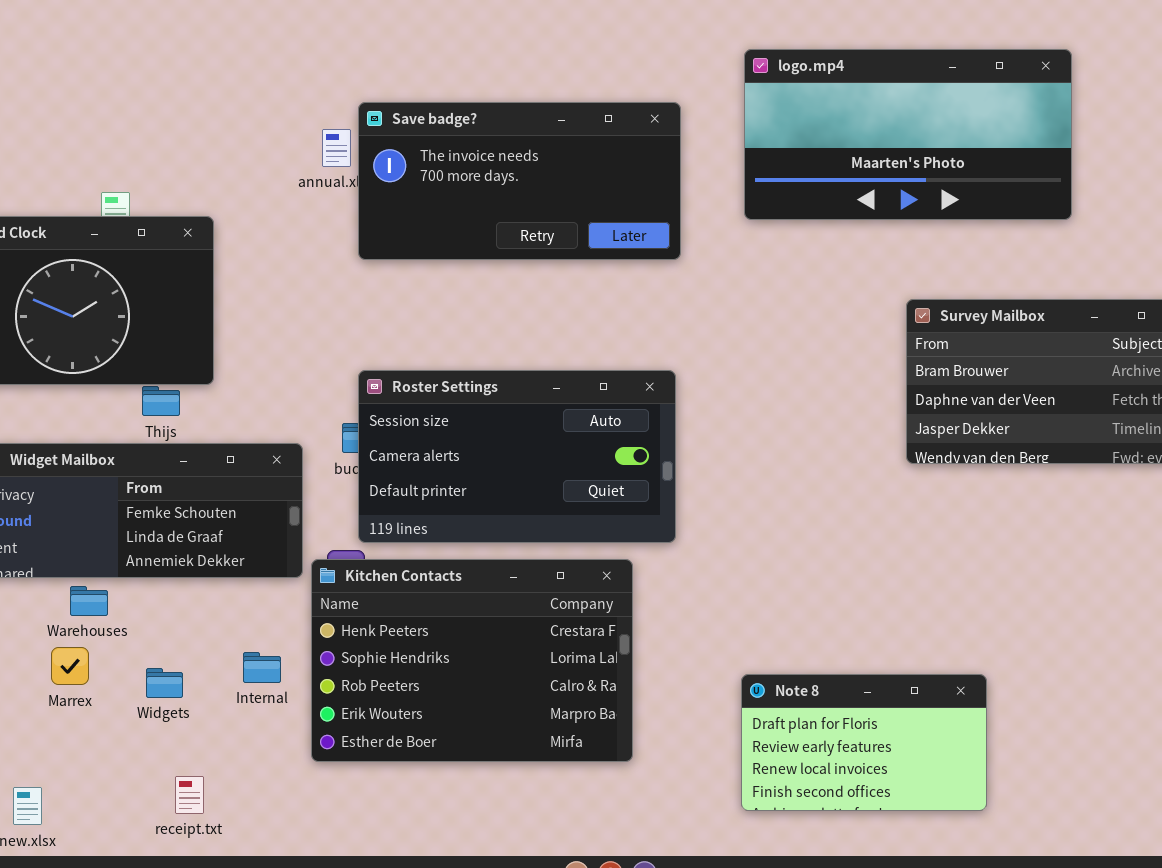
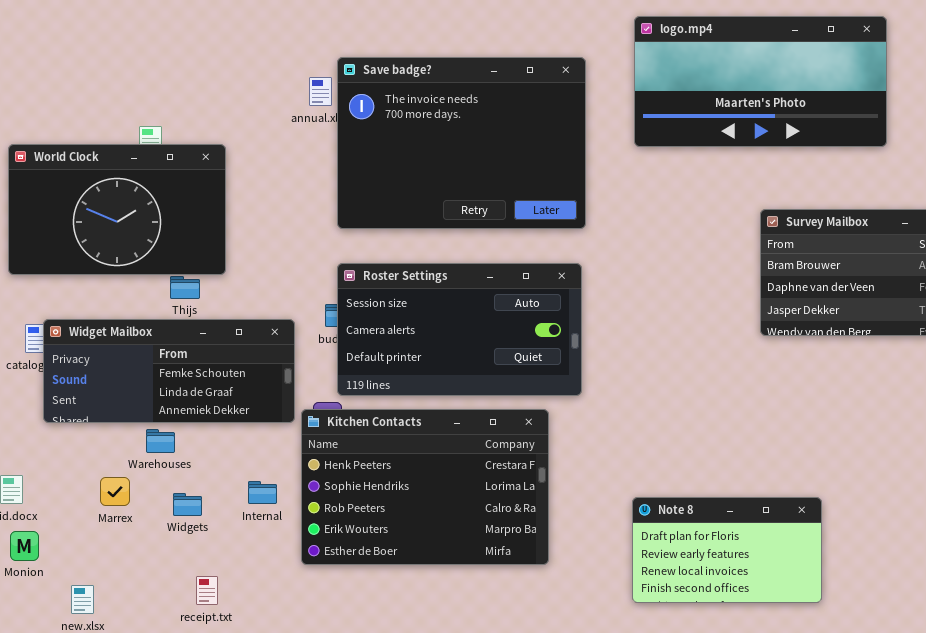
Save badge?: [358,102,681,260] -> [337,57,586,229], resized
Warehouses: [70,586,108,616] -> [146,429,175,453], moved

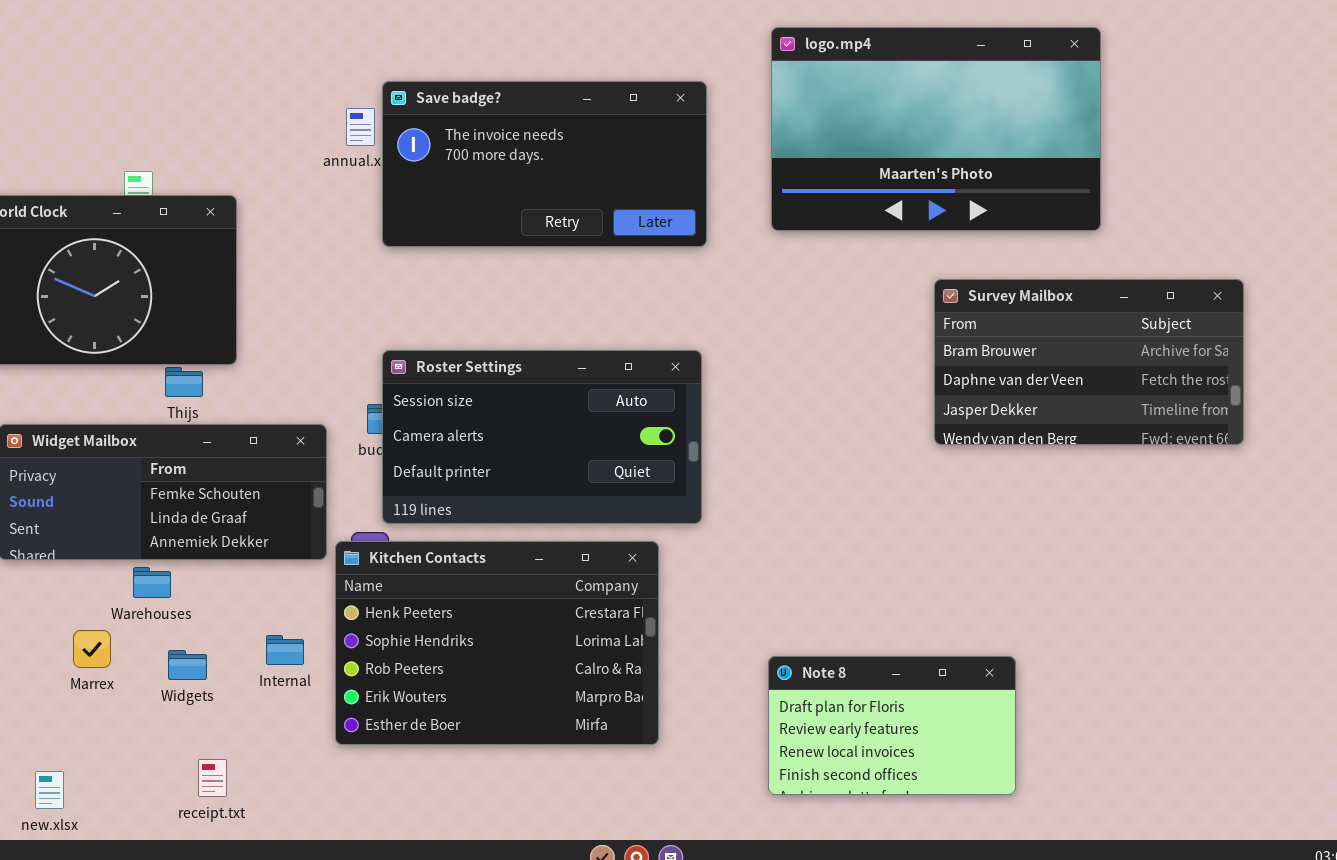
logo.mp4: [634,16,887,147] -> [771,27,1101,231], resized
Save badge?: [337,57,586,229] -> [382,81,707,247], resized

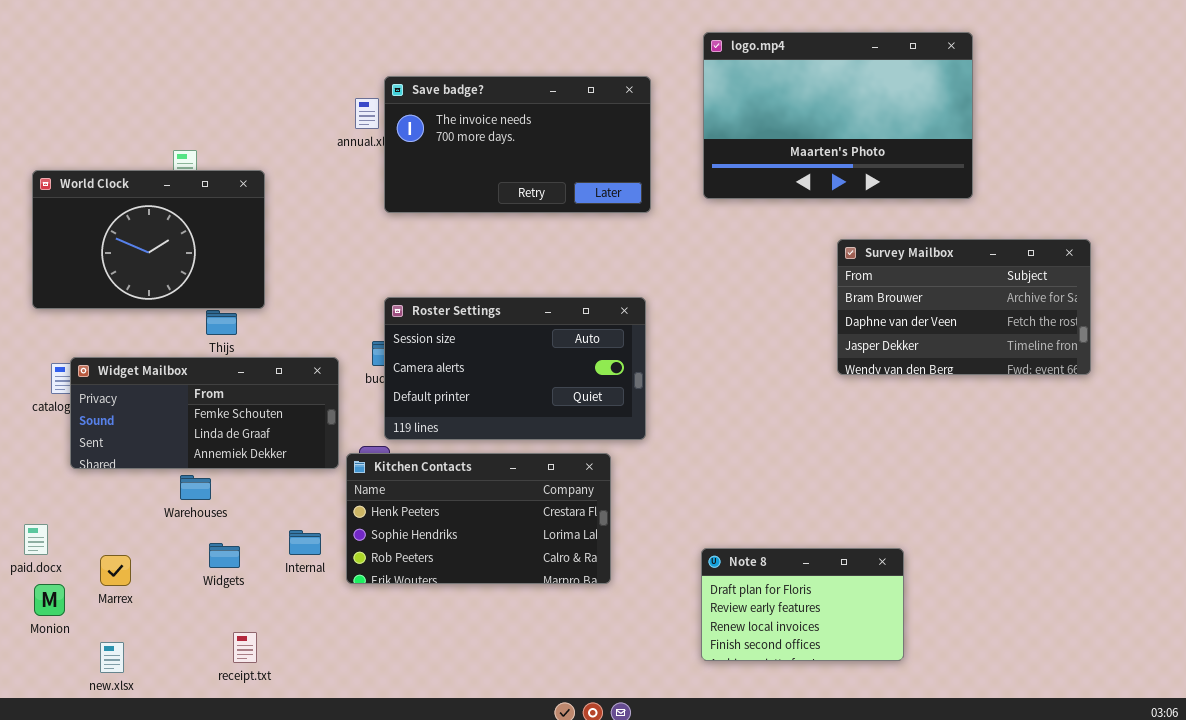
Kitchen Contacts: [335,541,659,745] -> [346,453,611,584], resized
Marrex: [73,630,111,668] -> [100,555,131,586], moved

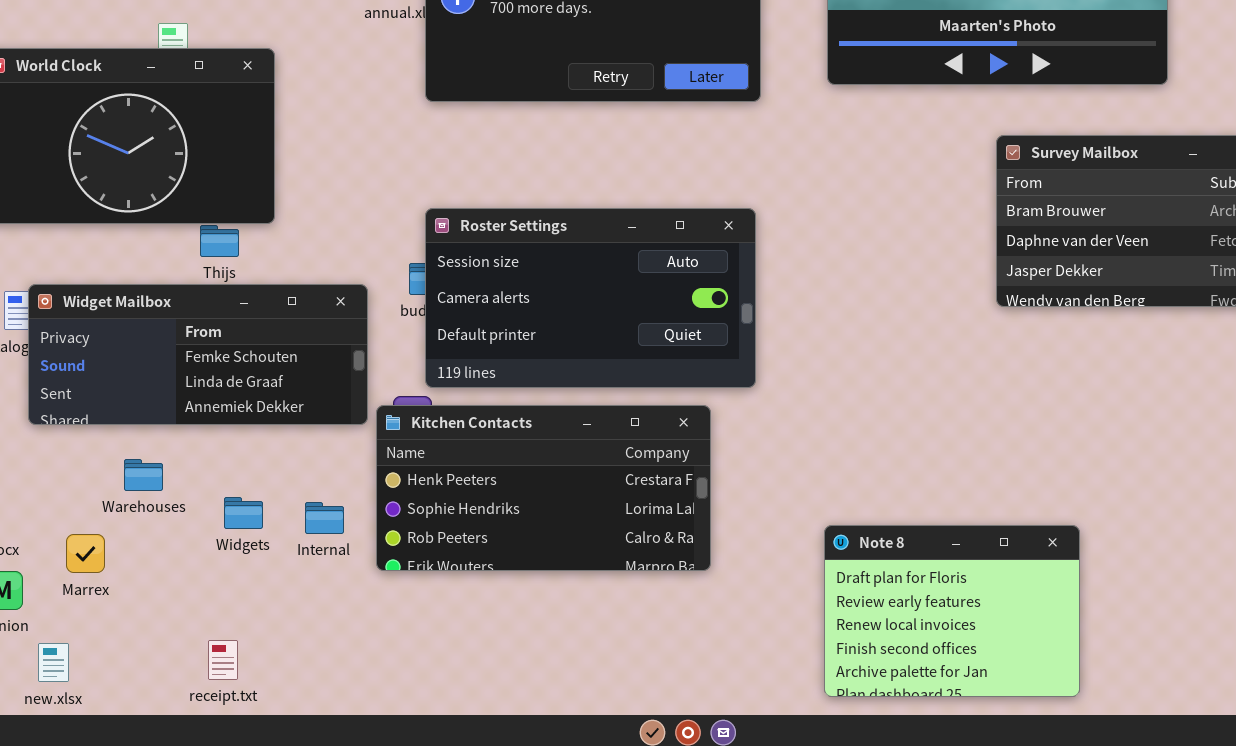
Warehouses: [180,475,211,500] -> [124,459,163,491], moved
Widgets: [209,543,240,568] -> [224,497,263,529], moved
Note 8: [701,548,904,661] -> [824,525,1080,697], resized
receipt.txt: [233,632,257,663] -> [208,640,238,680], moved
new.xlsx: [100,642,124,673] -> [38,643,69,682], moved

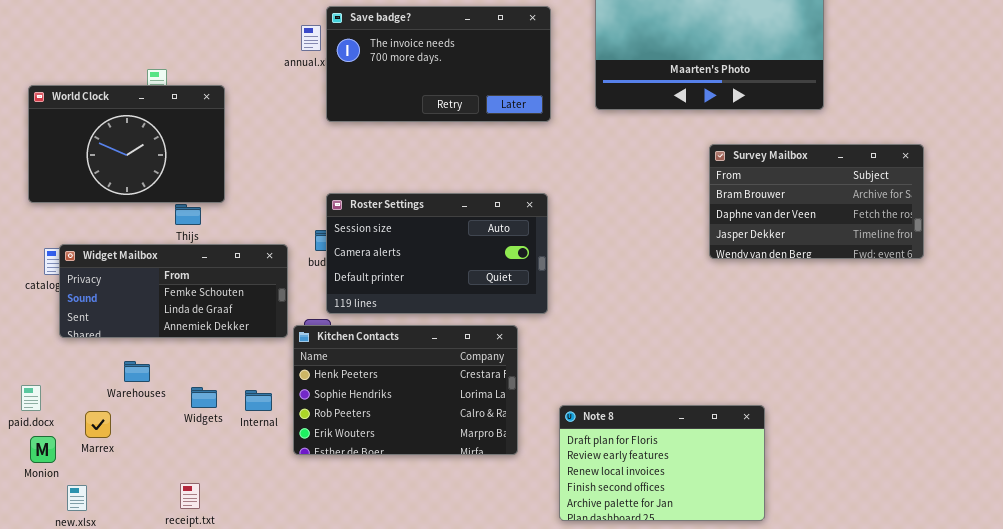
Kitchen Contacts: [376,405,711,571] -> [293,325,518,455], resized
Note 8: [824,525,1080,697] -> [559,405,765,521], resized

